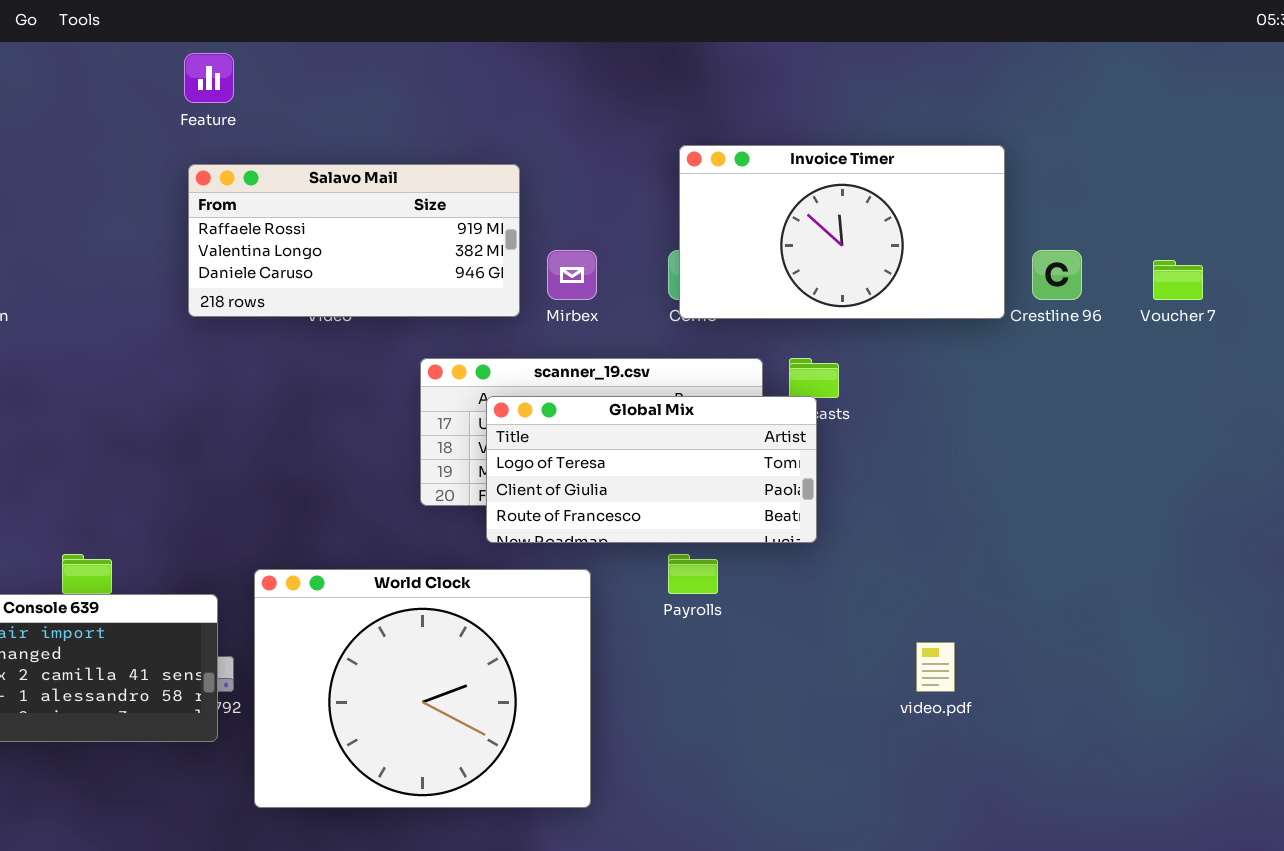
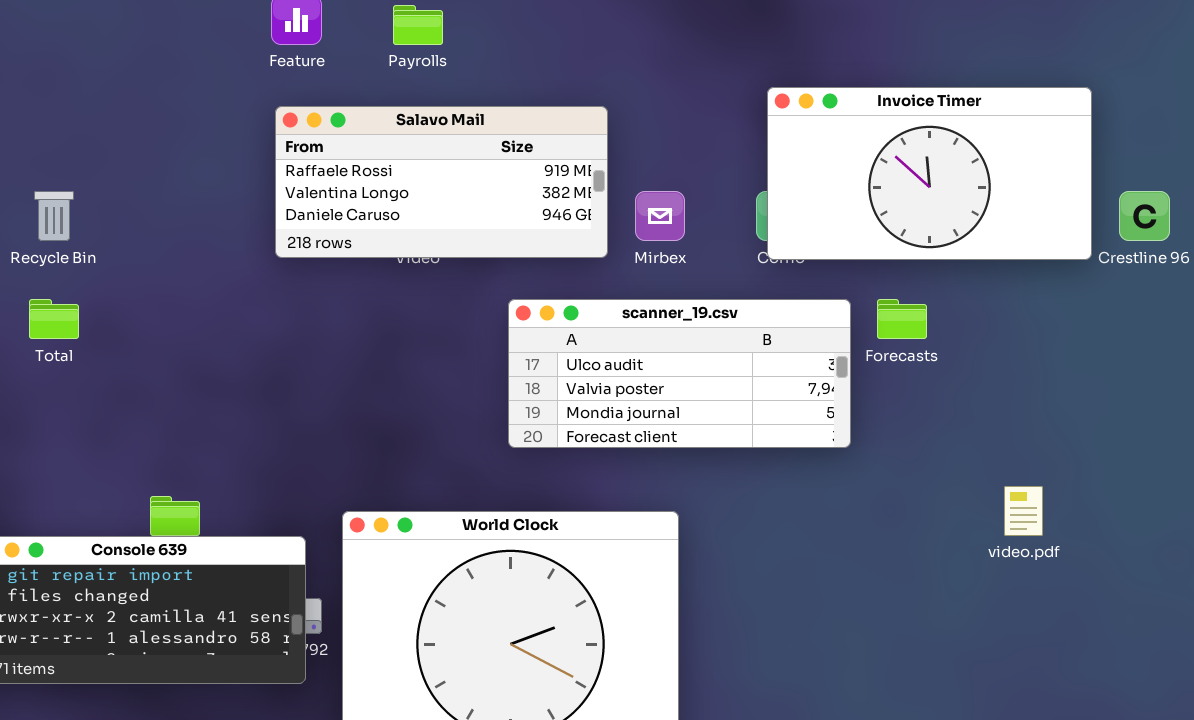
Global Mix: [486,396,817,543] -> none, closed
Payrolls: [668,554,718,594] -> [393,5,443,45], moved
video.pdf: [916,642,955,692] -> [1004,486,1043,536], moved

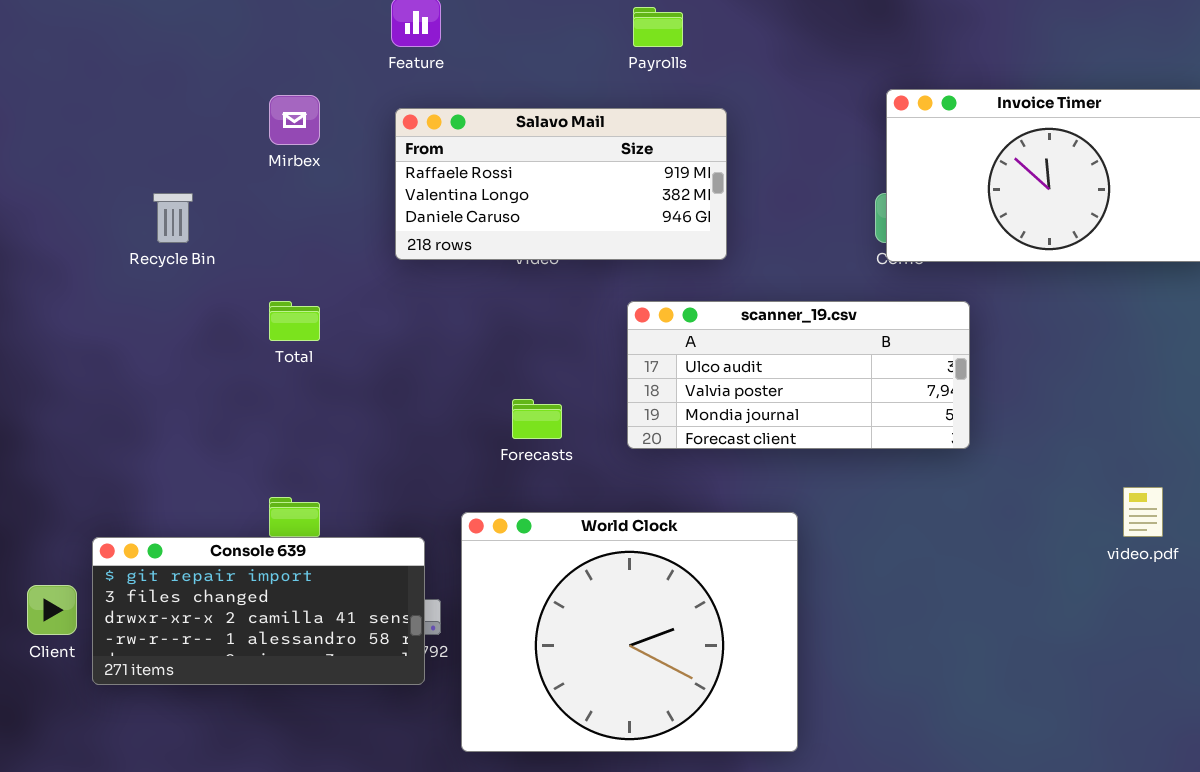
Payrolls: [393,5,443,45] -> [633,7,683,47], moved
Mirbex: [635,191,685,241] -> [269,95,320,145], moved
Total: [29,299,79,339] -> [269,301,320,341], moved
Forecasts: [877,299,927,339] -> [512,399,562,439], moved

